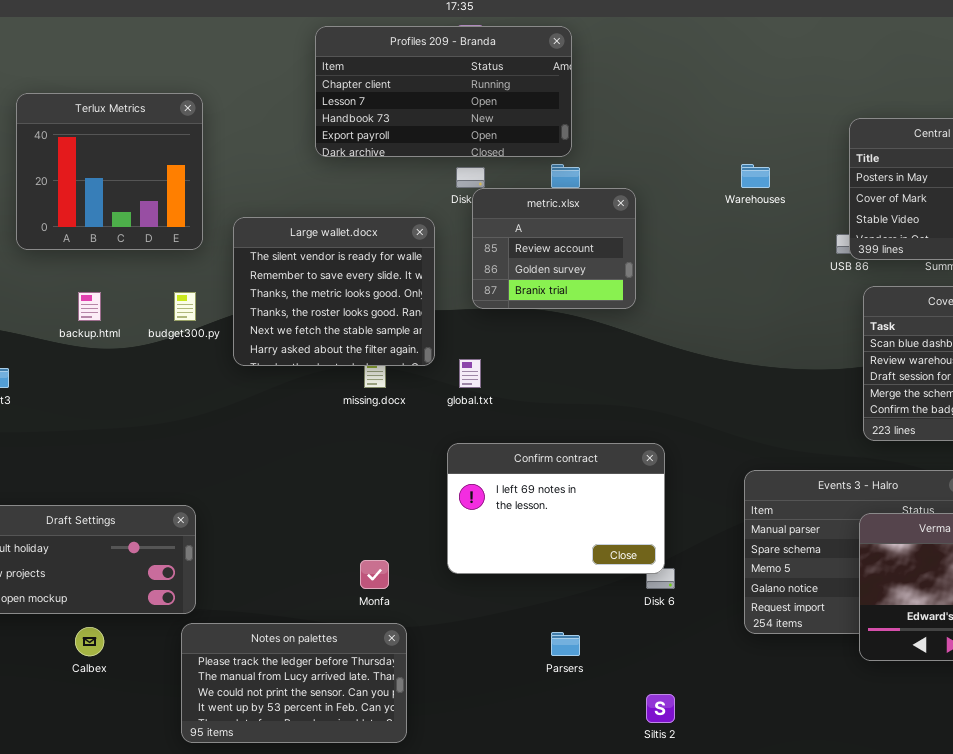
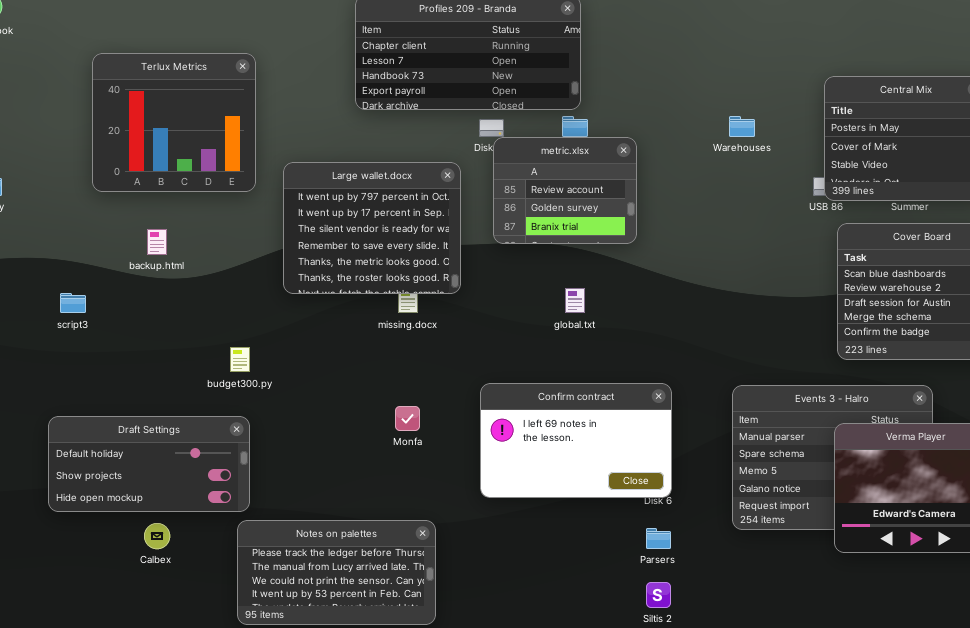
Large wallet.docx: [233,217,435,366] -> [283,162,461,294], scrolled up 2 rows
budget300.py: [174,292,196,321] -> [230,347,250,372], moved
global.txt: [459,359,481,388] -> [565,288,585,313], moved
Confirm contract: [447,443,665,574] -> [480,383,672,498], moved
Monfa: [360,560,389,589] -> [395,406,420,431], moved
Parsers: [551,632,580,656] -> [646,528,671,549], moved

